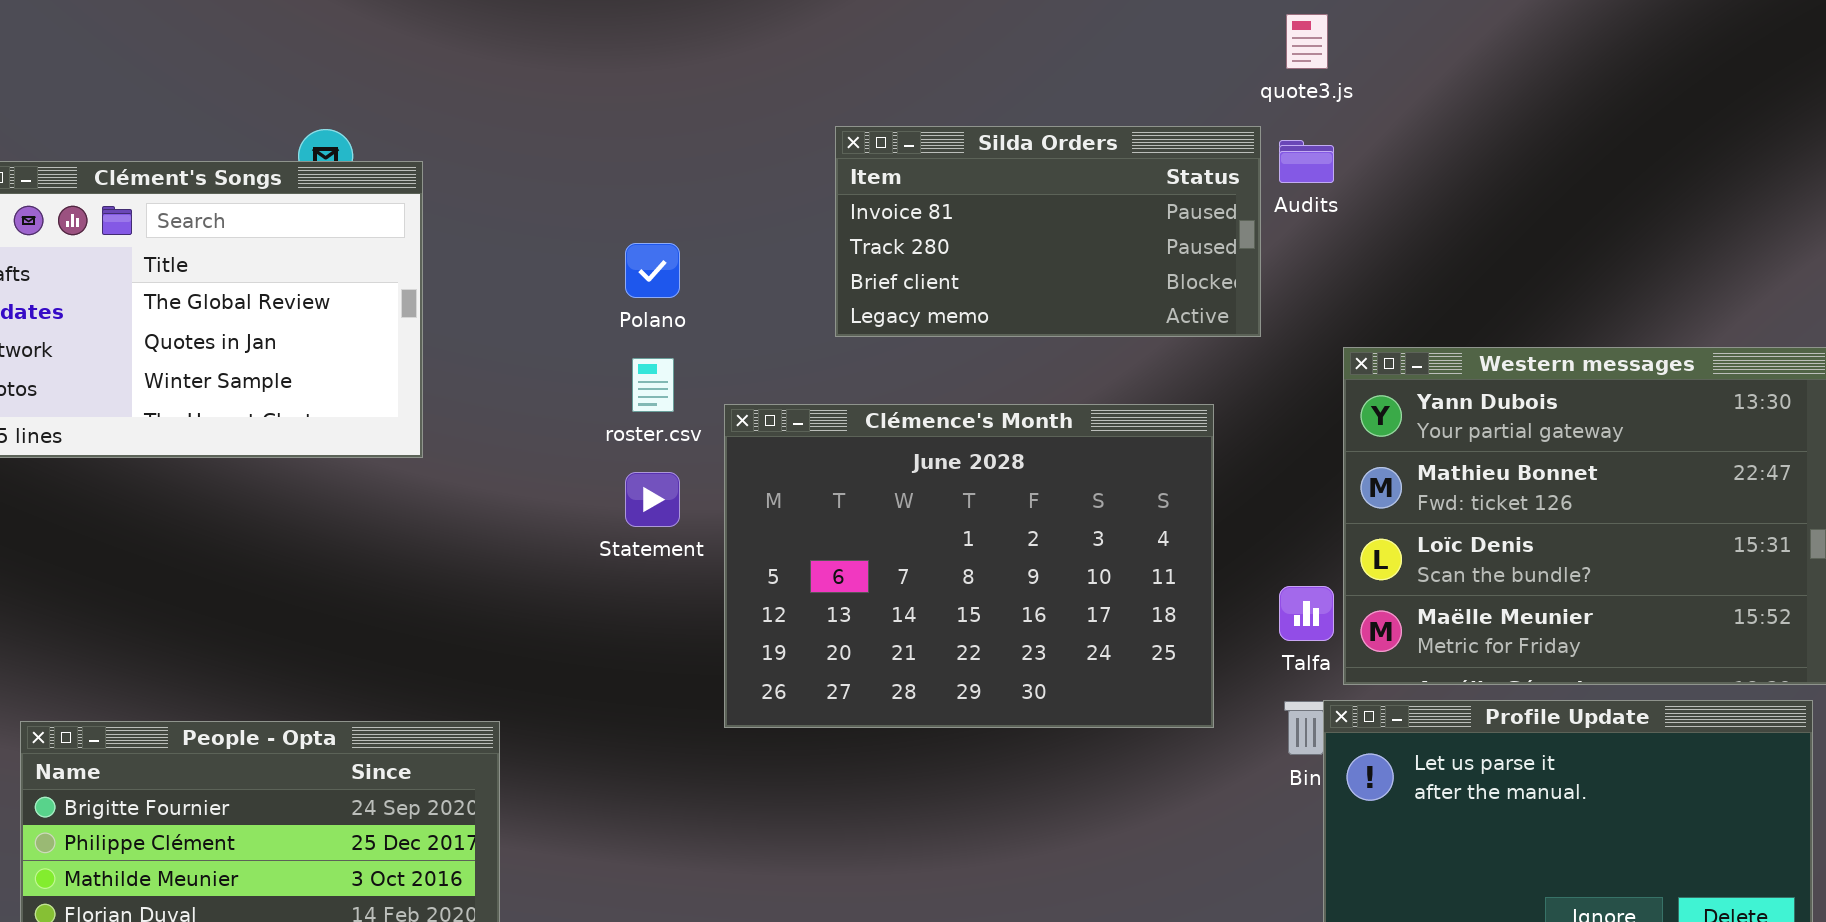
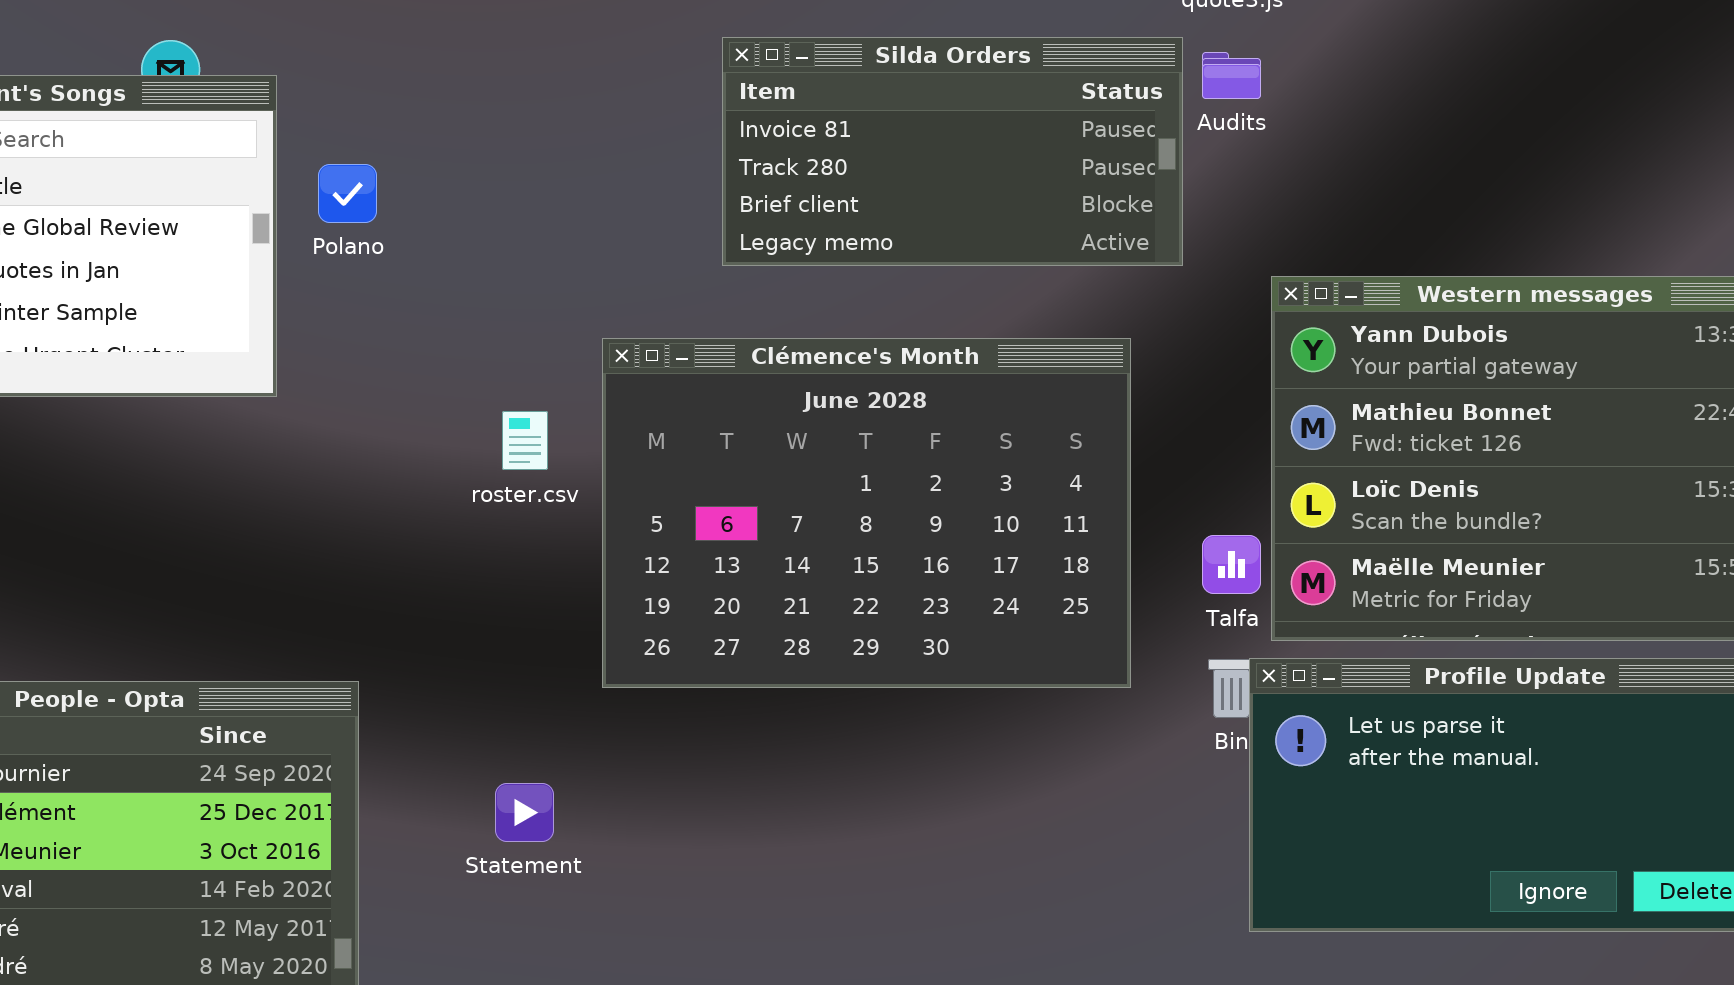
Polano: [625,243,680,298] -> [318,164,377,223], moved
roster.csv: [632,358,674,412] -> [502,411,548,470], moved
Statement: [625,472,680,527] -> [495,783,554,842], moved

